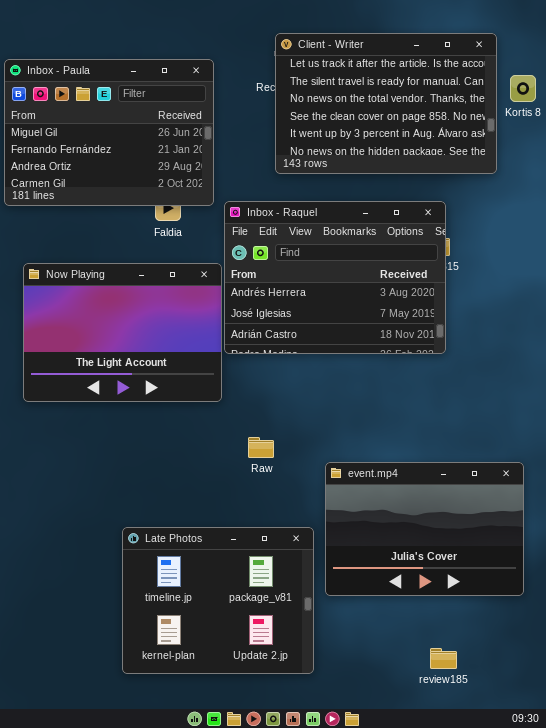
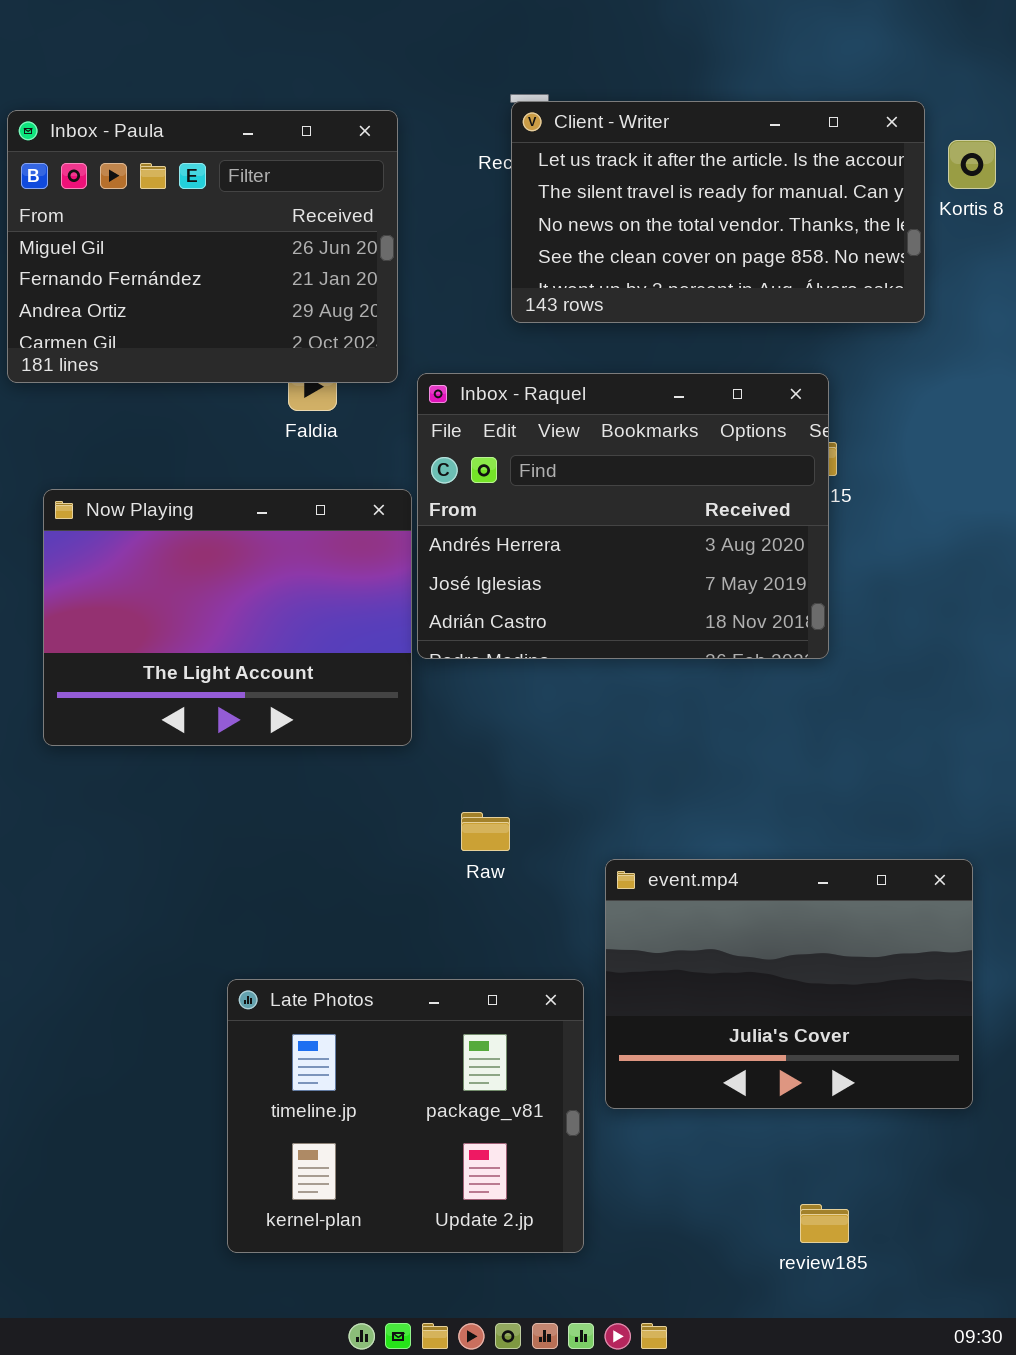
Client - Writer: [275,33,497,174] -> [511,101,925,323], resized

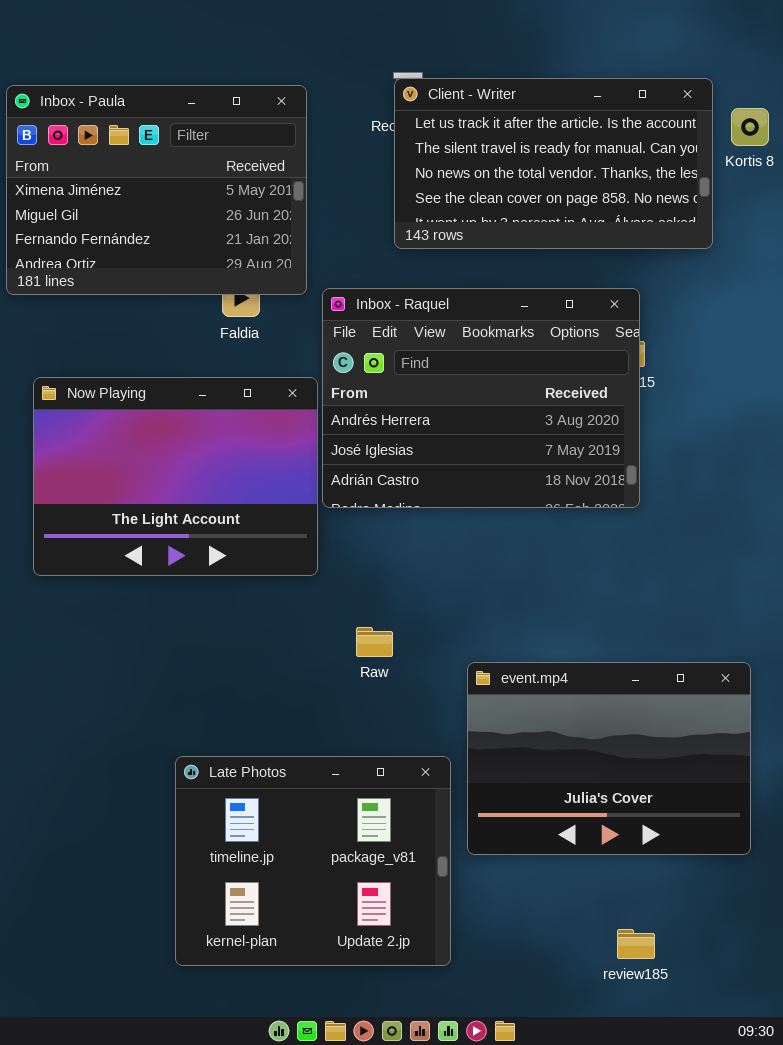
Inbox - Paula: [7,110,398,383] -> [6,85,307,295], scrolled up 1 row

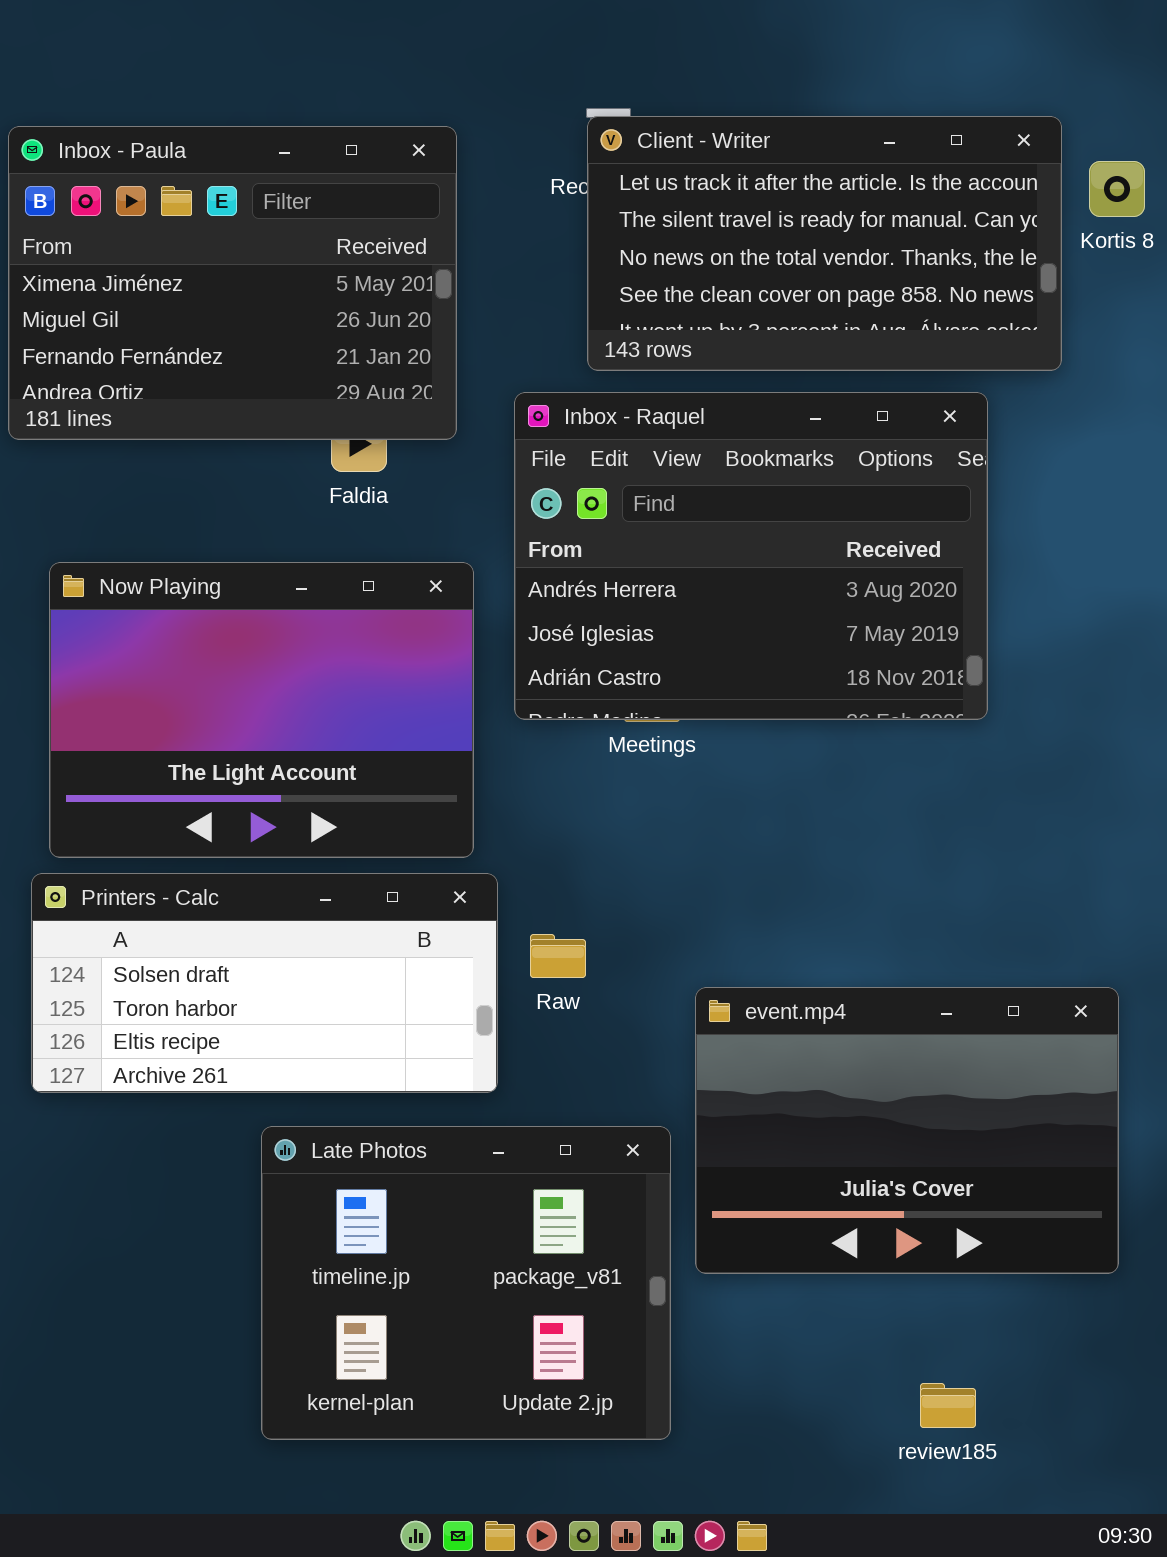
Inbox - Raquel: [322,288,640,508] -> [514,392,988,720], moved
Printers - Calc: none -> [31,873,498,1093], opened

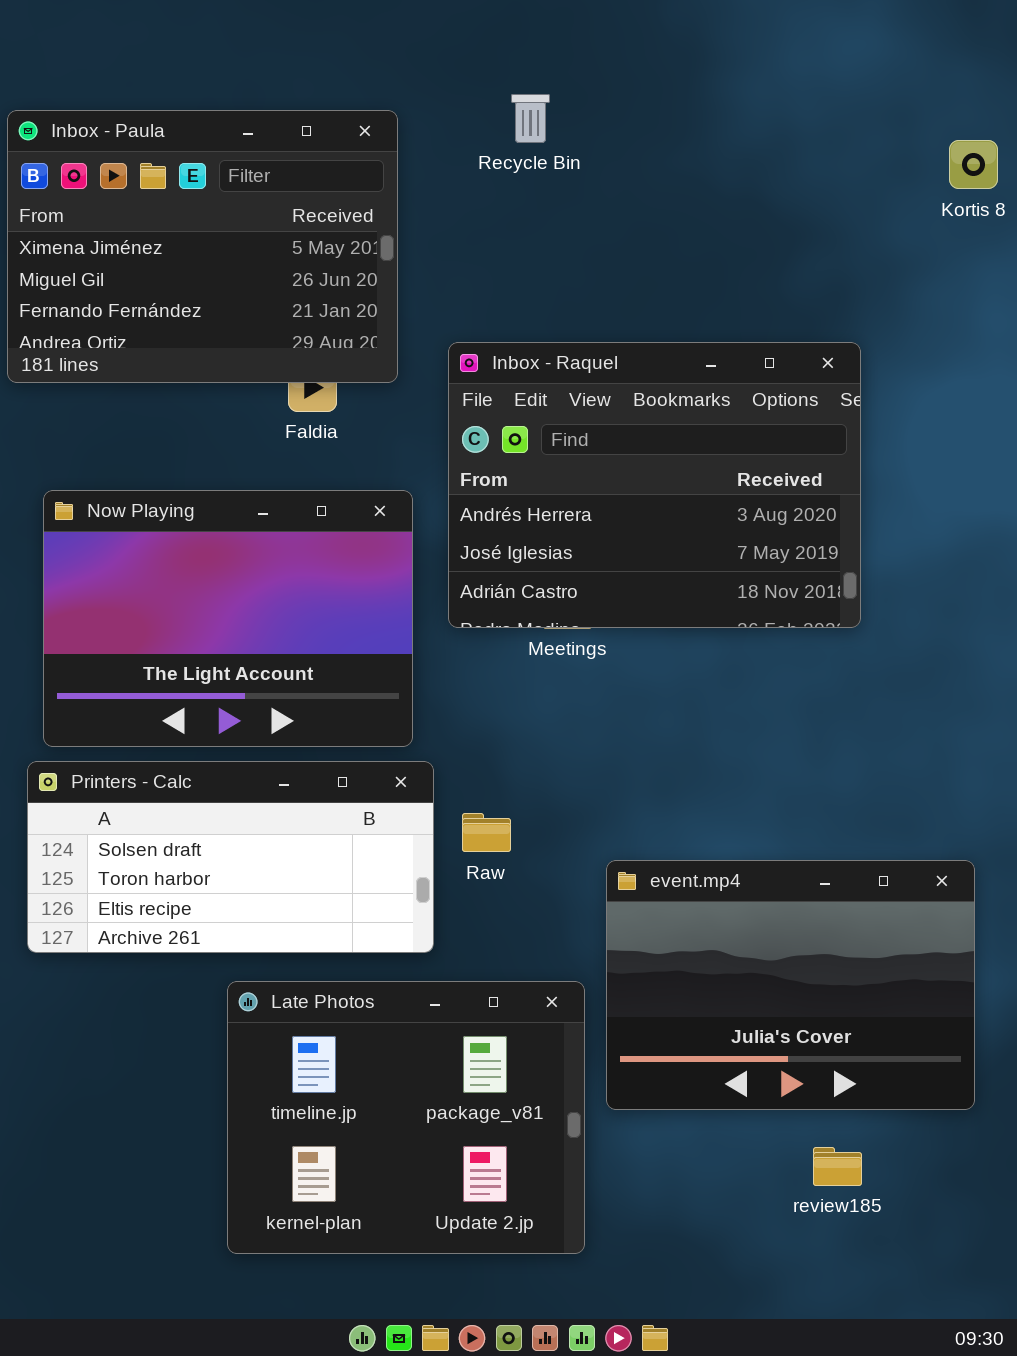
Client - Writer: [587,116,1062,371] -> none, closed
review185: [920,1383,976,1428] -> [813,1147,862,1186], moved

